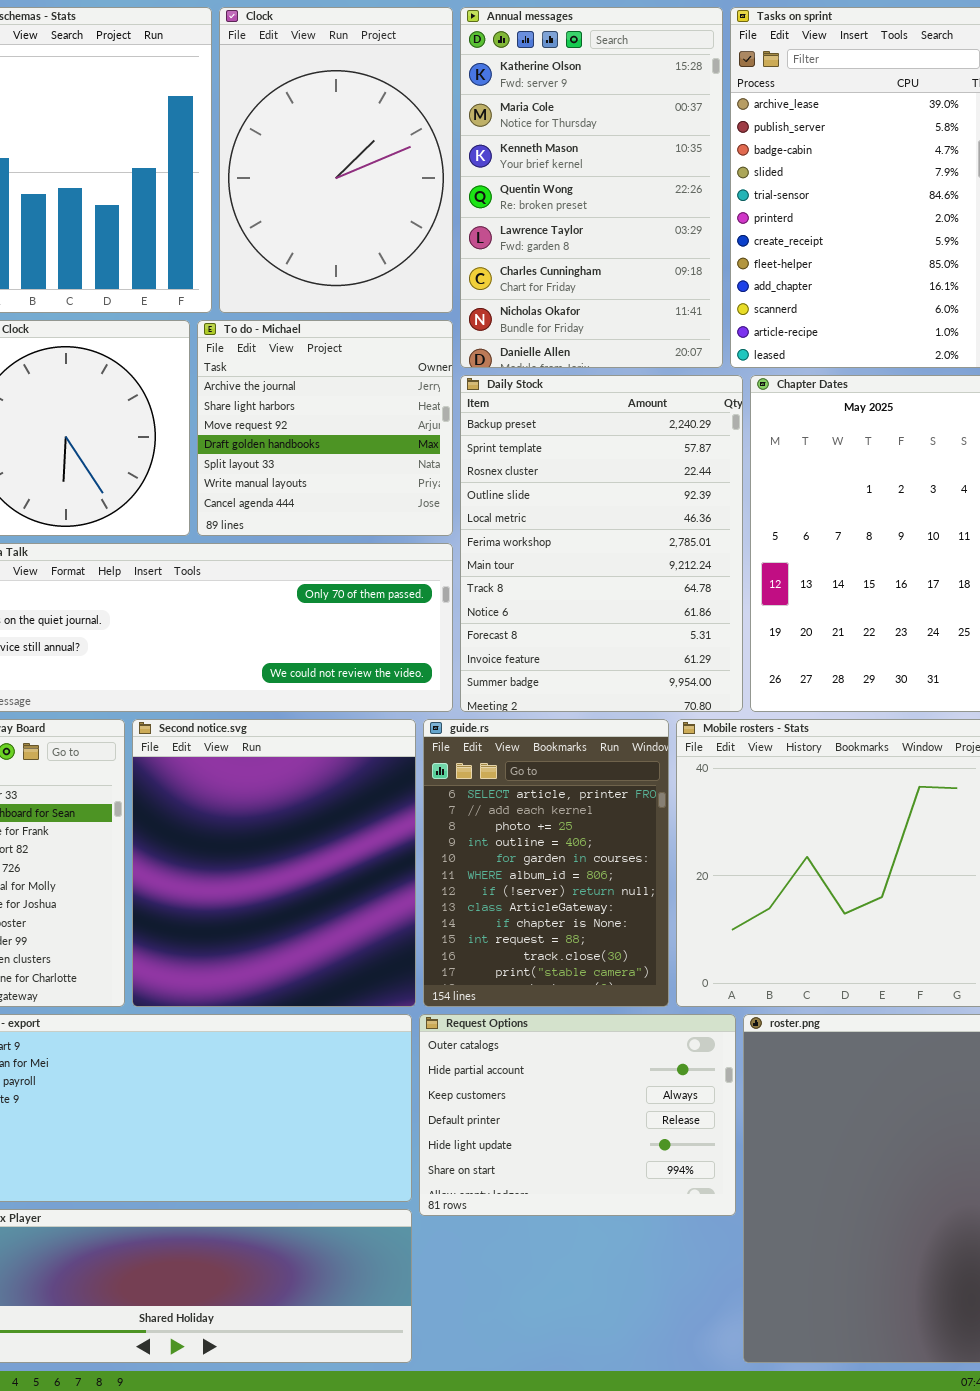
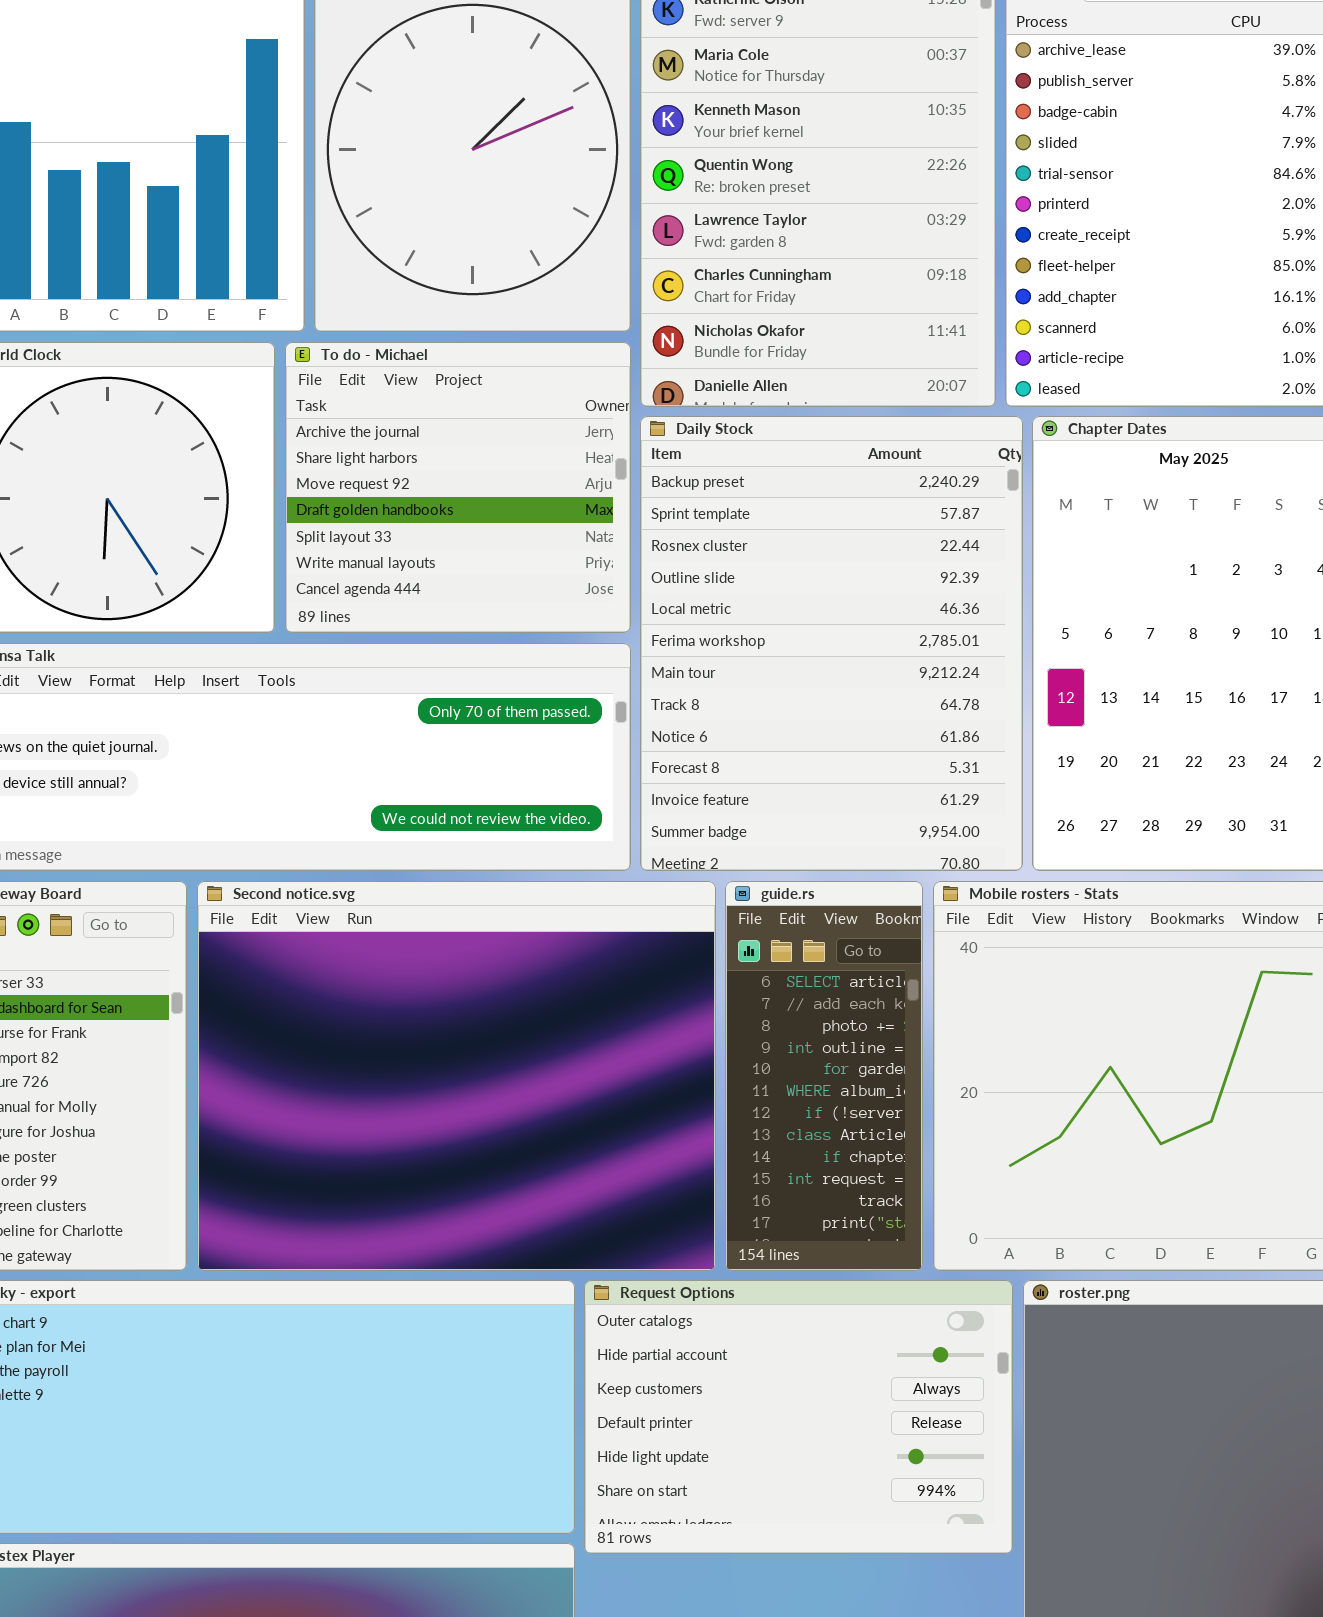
Second notice.svg: [132,719,416,1007] -> [197,881,716,1271], resized
guide.rs: [423,719,669,1007] -> [725,881,923,1271], resized

